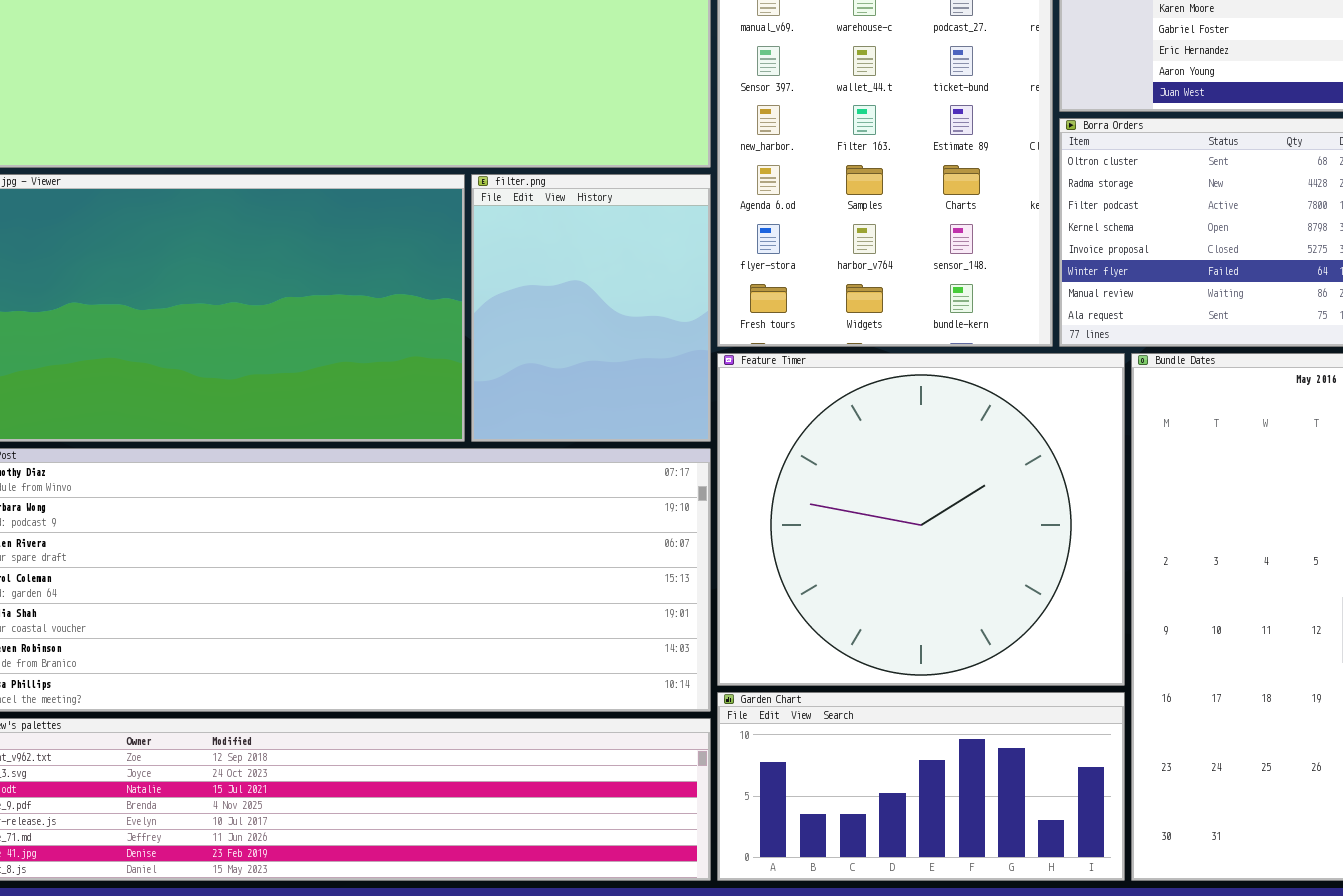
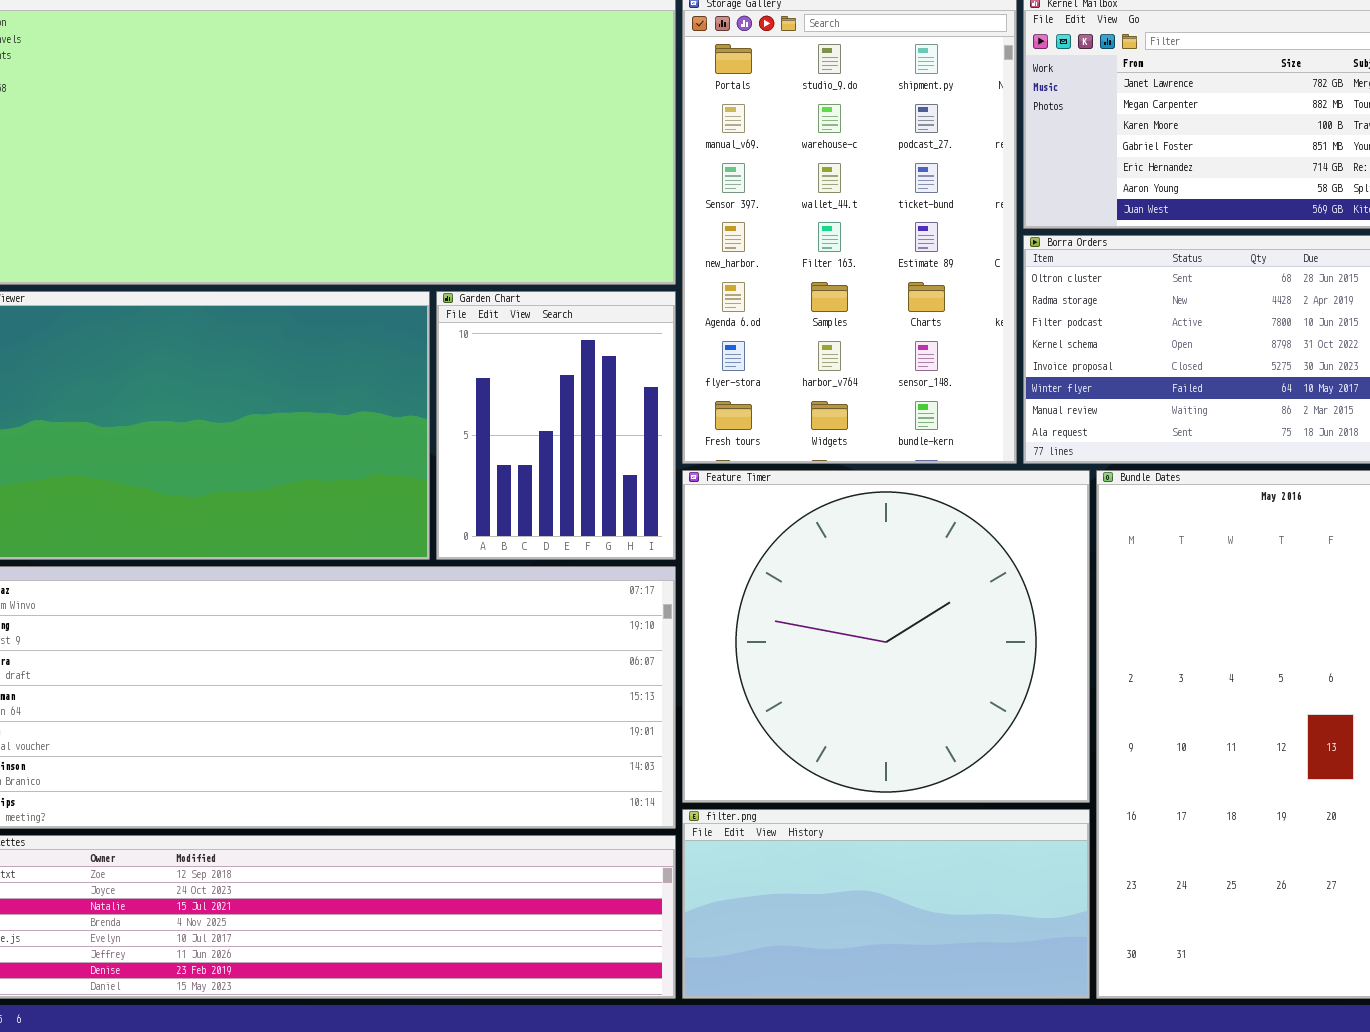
filter.png: [471,174,711,442] -> [682,809,1090,999], moved, resized
Garden Chart: [717,692,1125,881] -> [436,291,676,560], moved, resized

